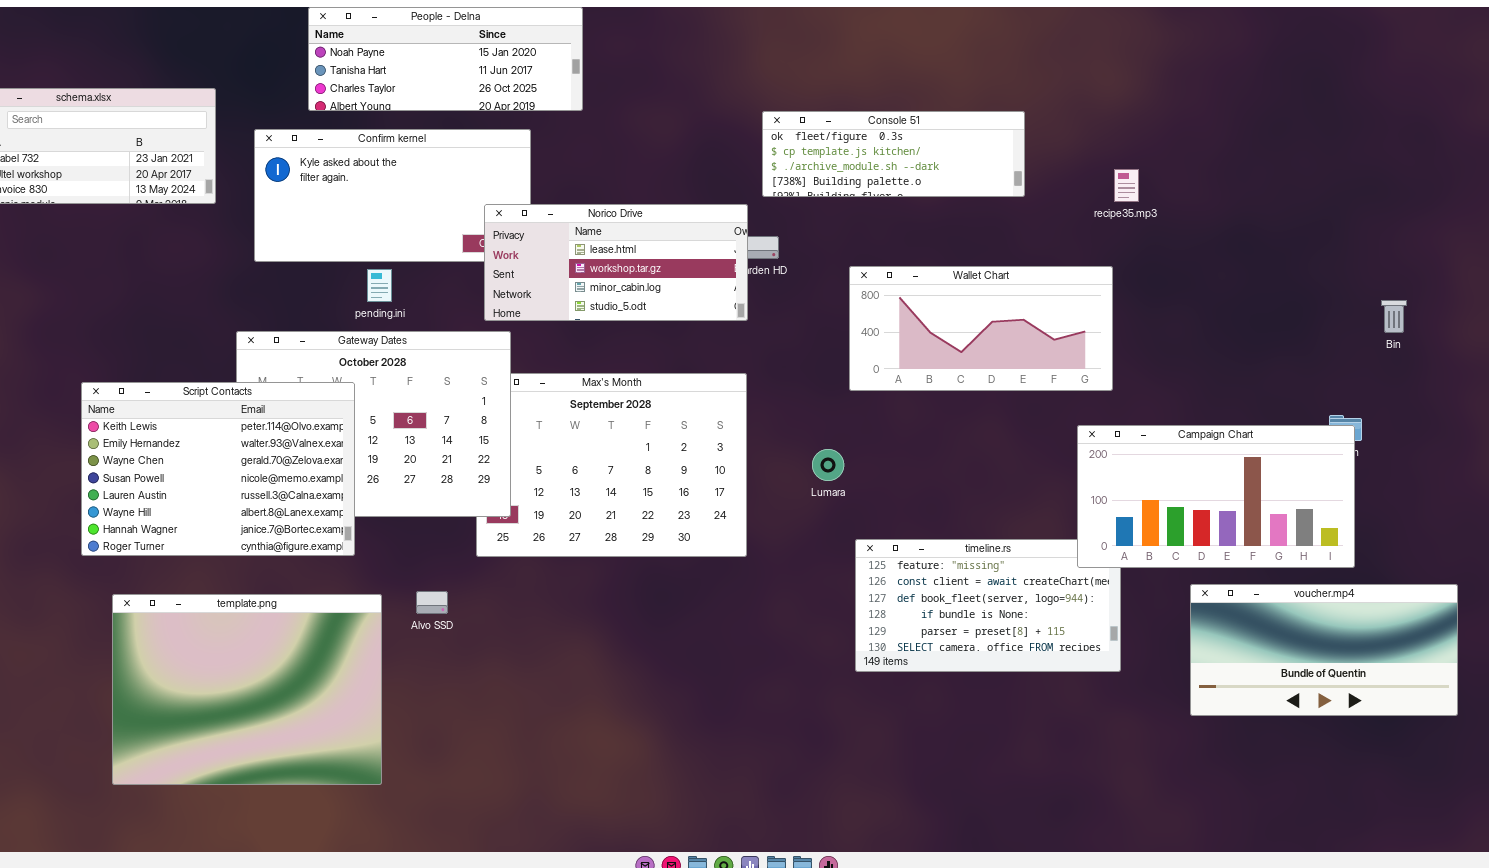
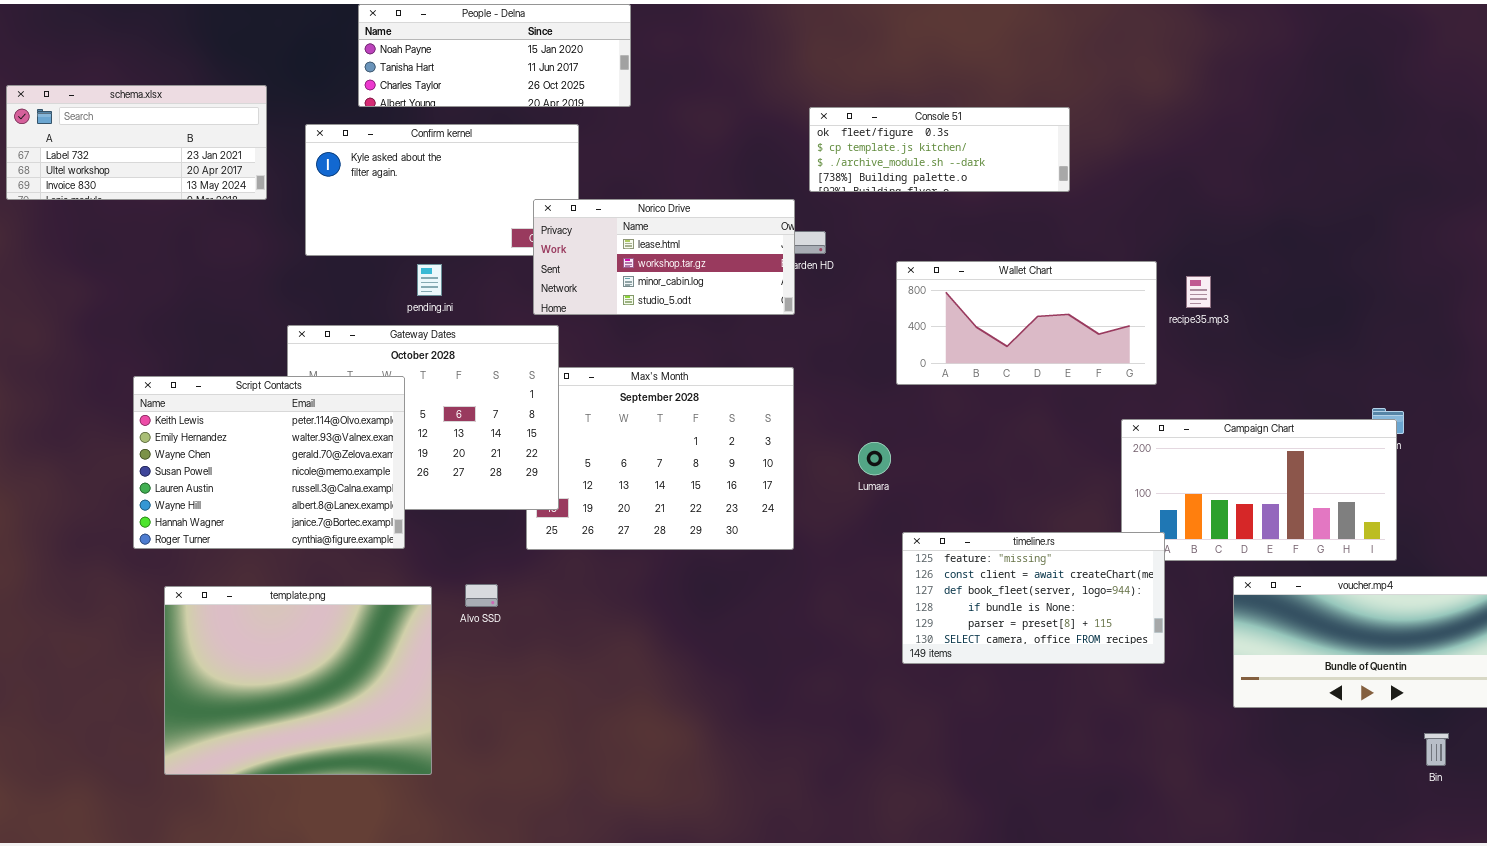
recipe35.mp3: [1114,169,1139,202] -> [1186,276,1211,308], moved
Bin: [1381,300,1407,333] -> [1424,733,1449,766], moved
timeline.rs: [855,539,1121,672] -> [902,532,1165,664], raised

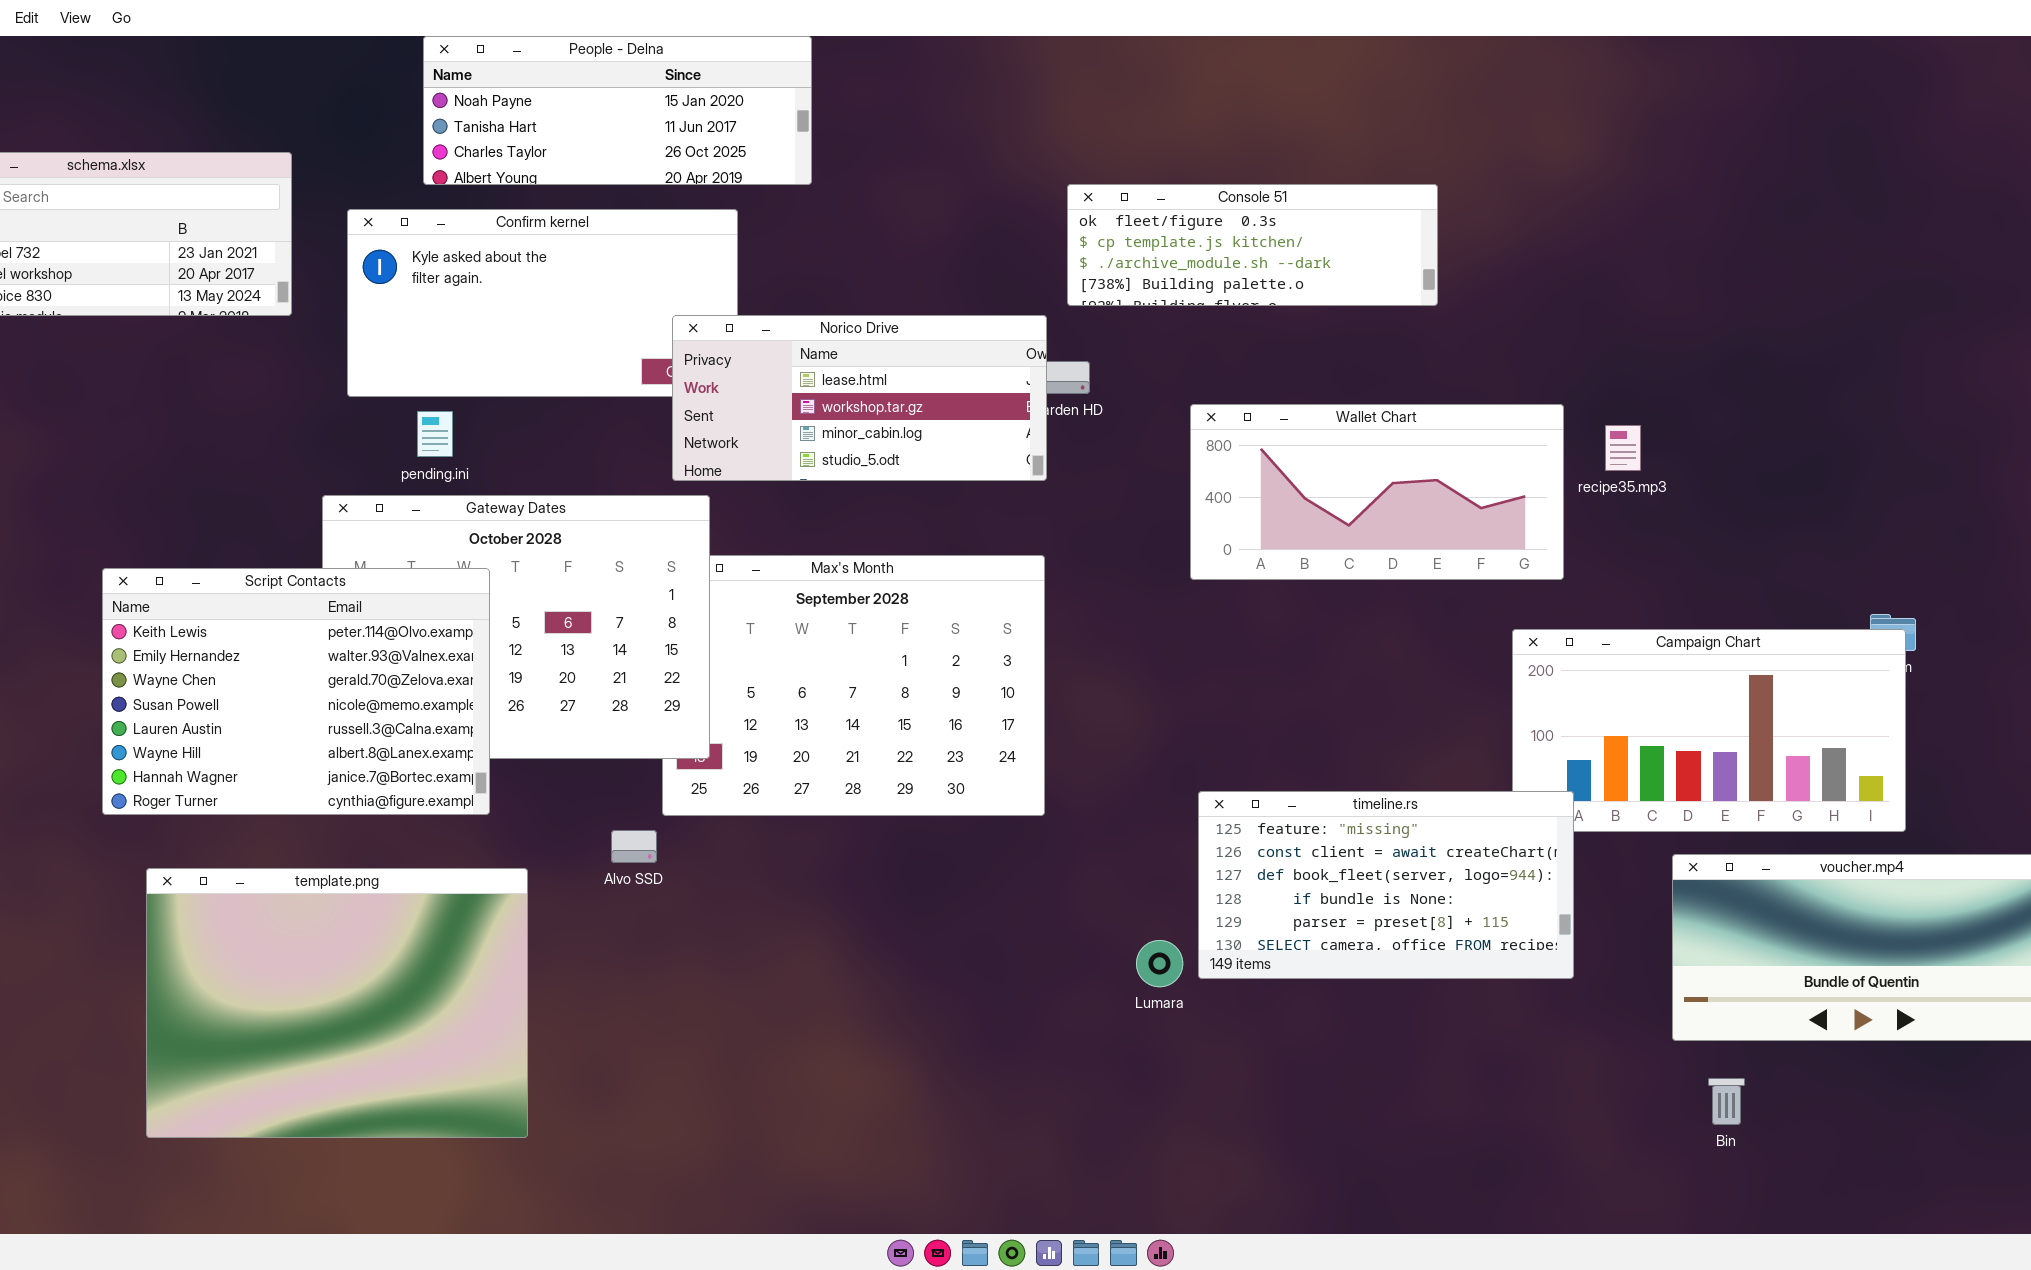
pending.ini: [417,264,442,296] -> [417,411,453,457], moved
Lumara: [858,442,891,475] -> [1136,940,1183,987], moved
Alvo SSD: [465,584,498,607] -> [611,830,657,863], moved
Bin: [1424,733,1449,766] -> [1708,1078,1745,1125], moved

